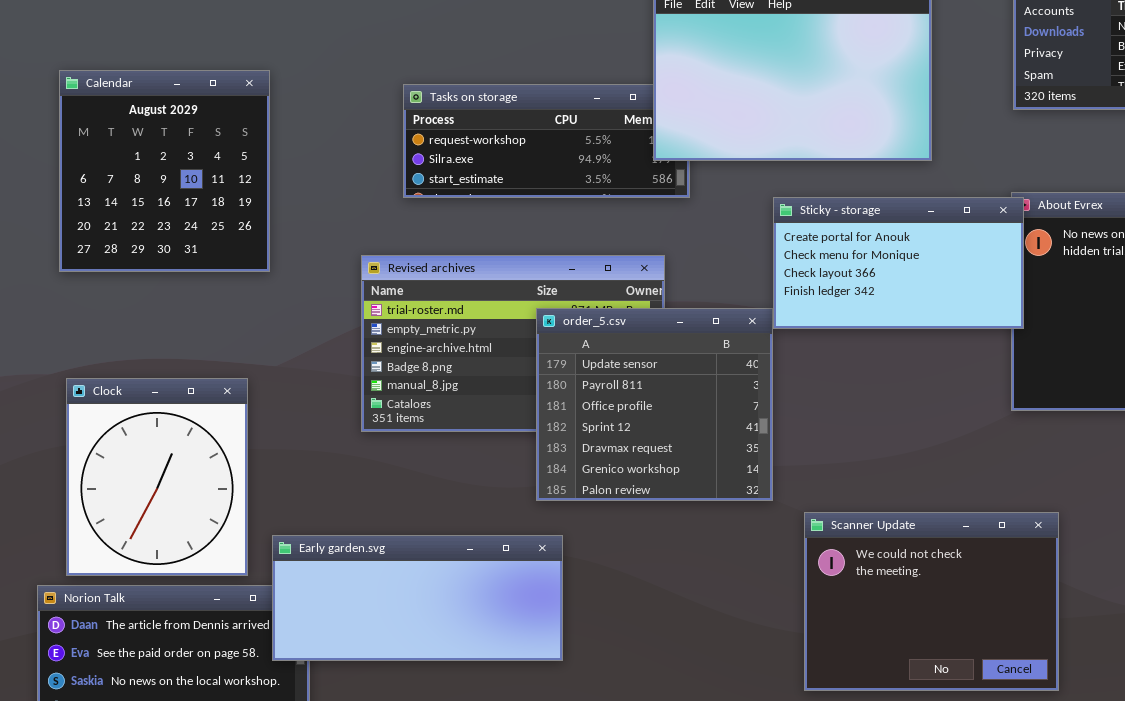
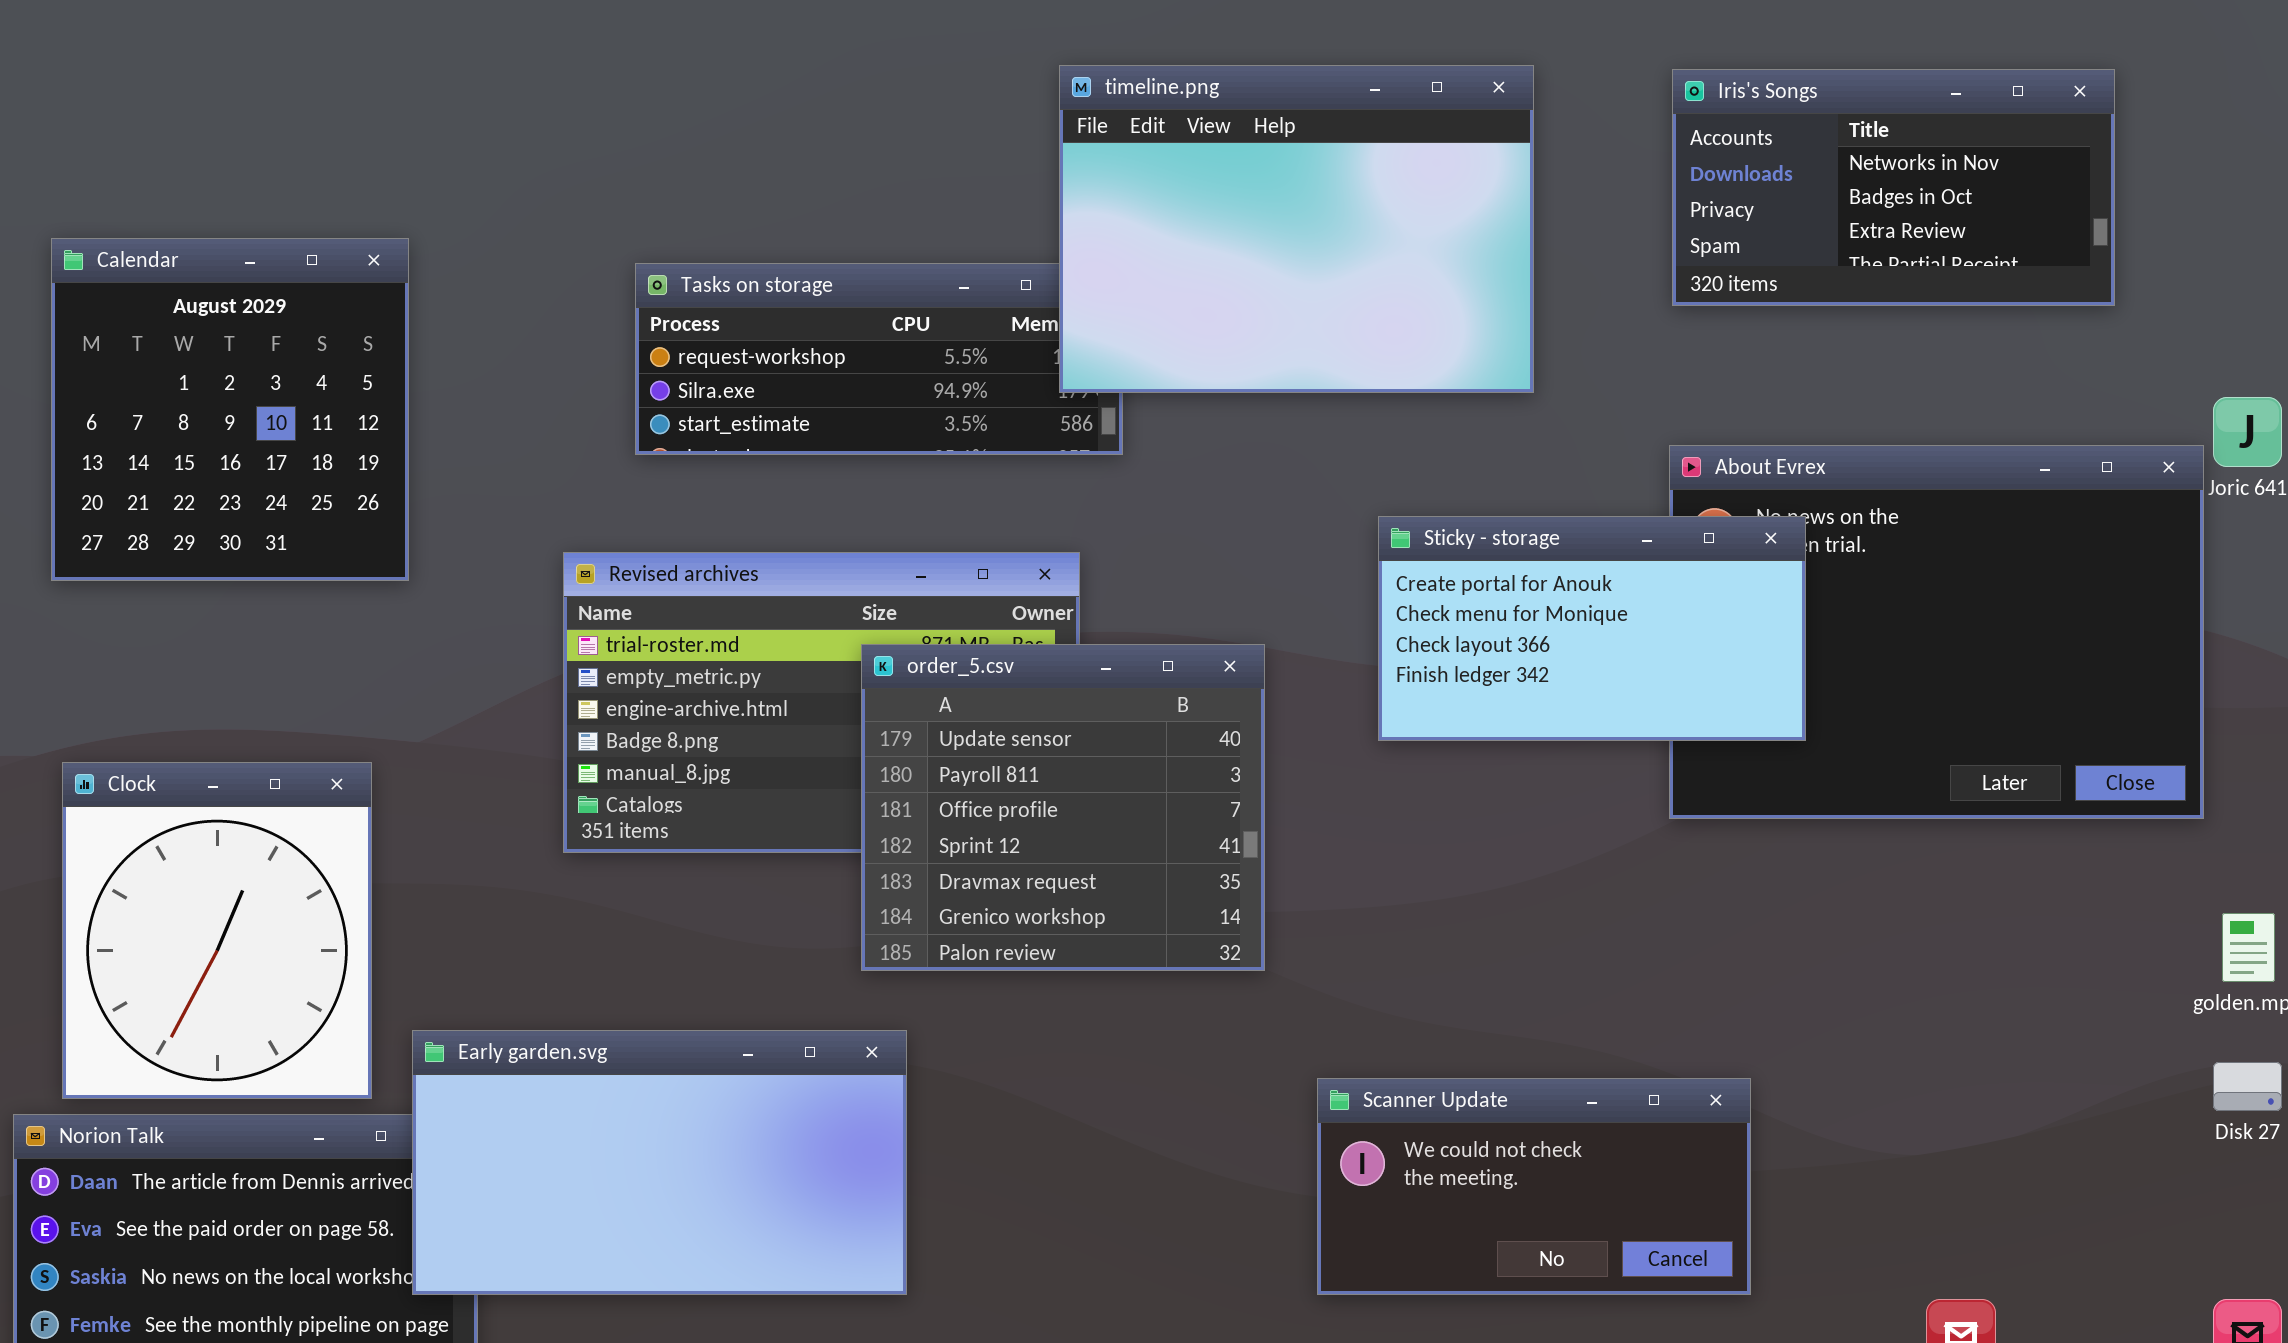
Sticky - storage: [773,197,1024,329] -> [1378,516,1806,741], moved
Scanner Update: [804,512,1059,691] -> [1317,1078,1751,1295], resized
Early garden.svg: [272,535,563,661] -> [412,1030,907,1295], resized

